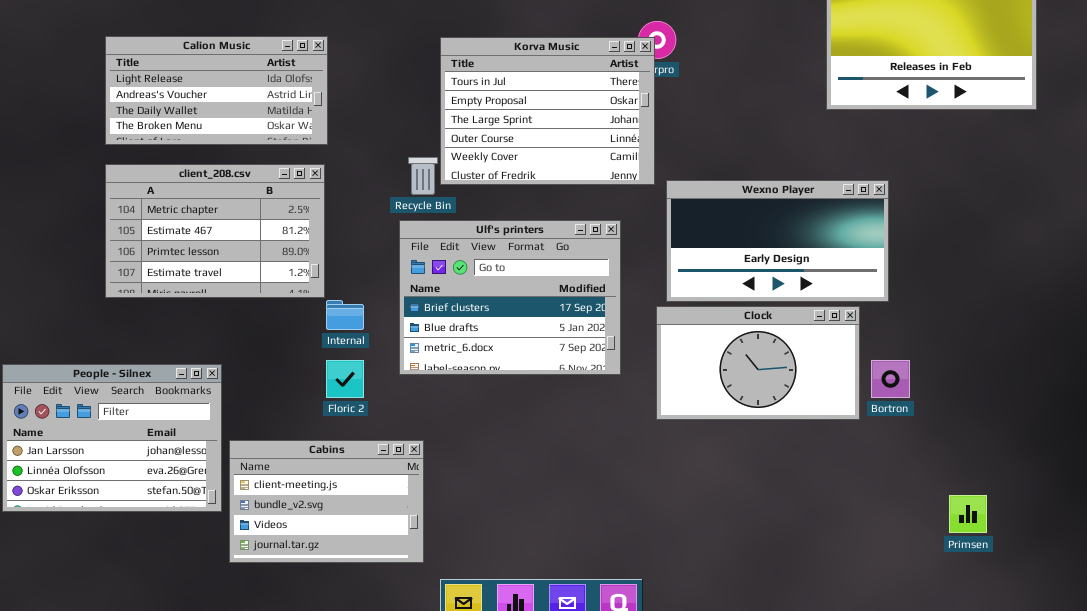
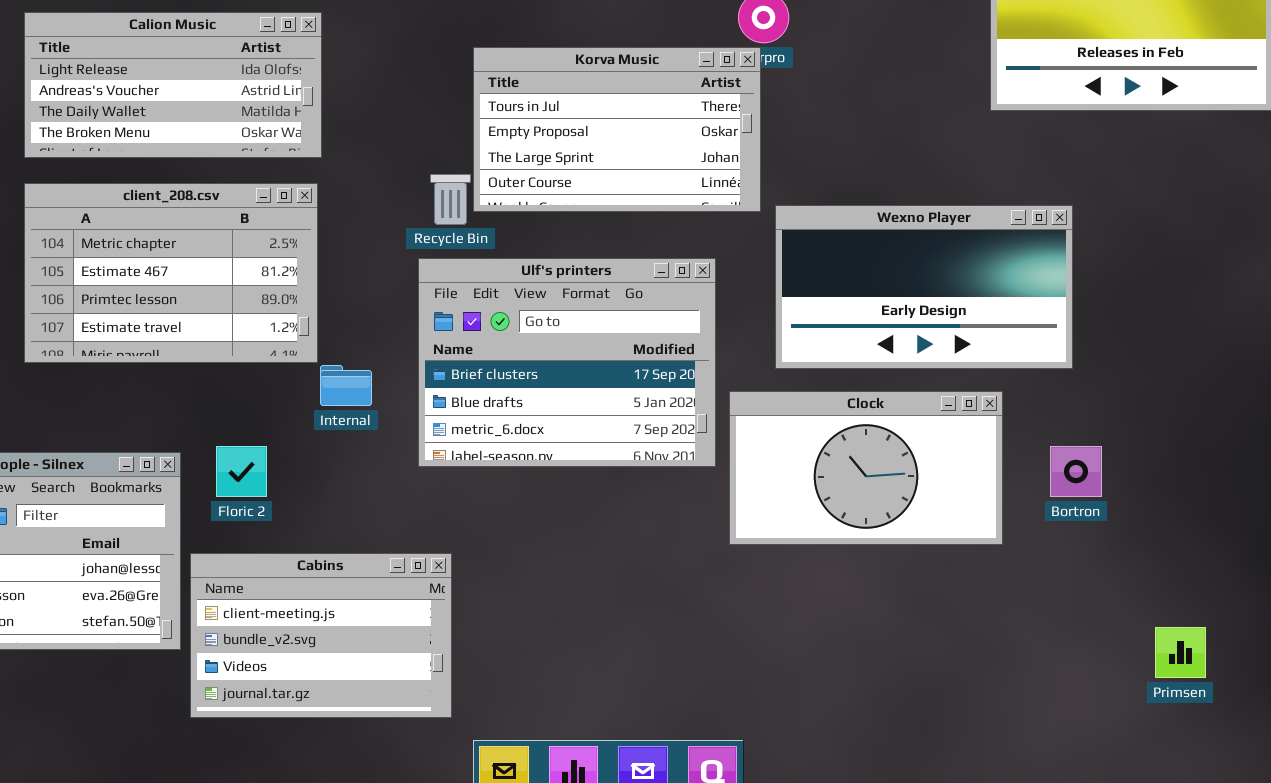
Korva Music: [440,37,655,185] -> [473,47,761,212], resized
Clock: [656,306,860,420] -> [729,391,1003,545], moved
Floric 2: [326,360,364,398] -> [216,446,267,497], moved

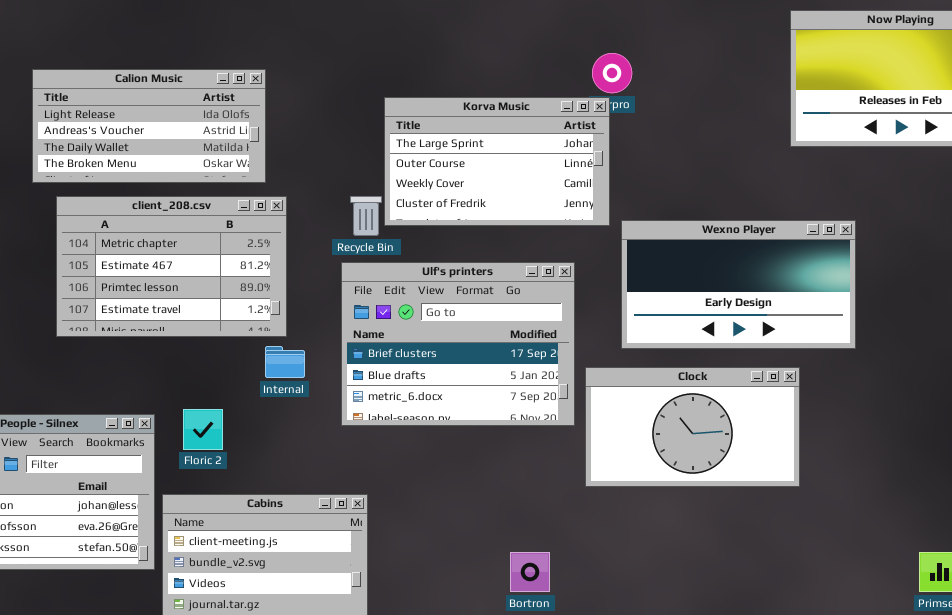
Korva Music: [473,47,761,212] -> [384,97,610,226], scrolled down 2 rows
client_208.csv: [24,183,318,363] -> [56,196,287,337], moved
Bortron: [1050,446,1102,497] -> [510,552,550,592], moved

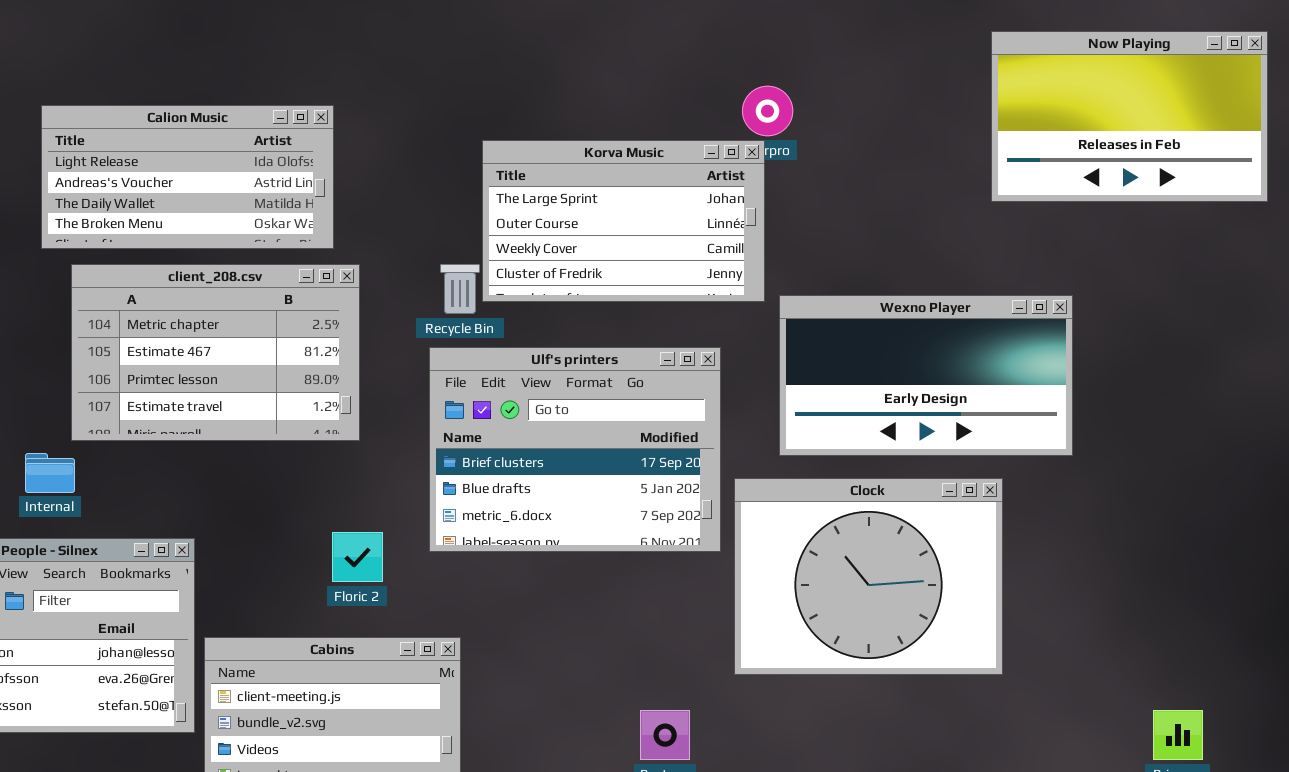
Internal: [265,346,305,378] -> [25,453,75,493], moved
Clock: [585,367,800,487] -> [734,478,1003,675], resized
Floric 2: [183,409,223,450] -> [332,532,383,582], moved

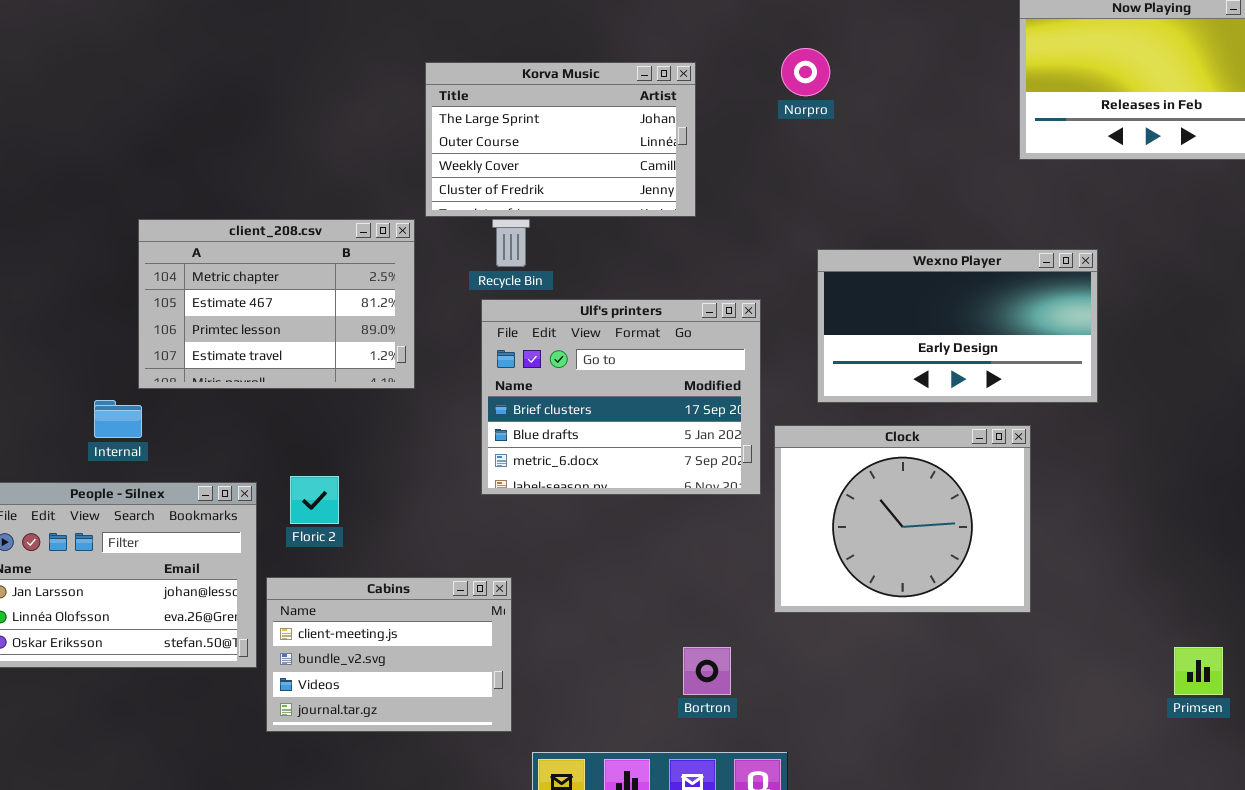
Calion Music: [41,105,334,249] -> none, closed
Korva Music: [482,140,765,302] -> [425,62,696,217], moved
Floric 2: [332,532,383,582] -> [290,476,339,524], moved

